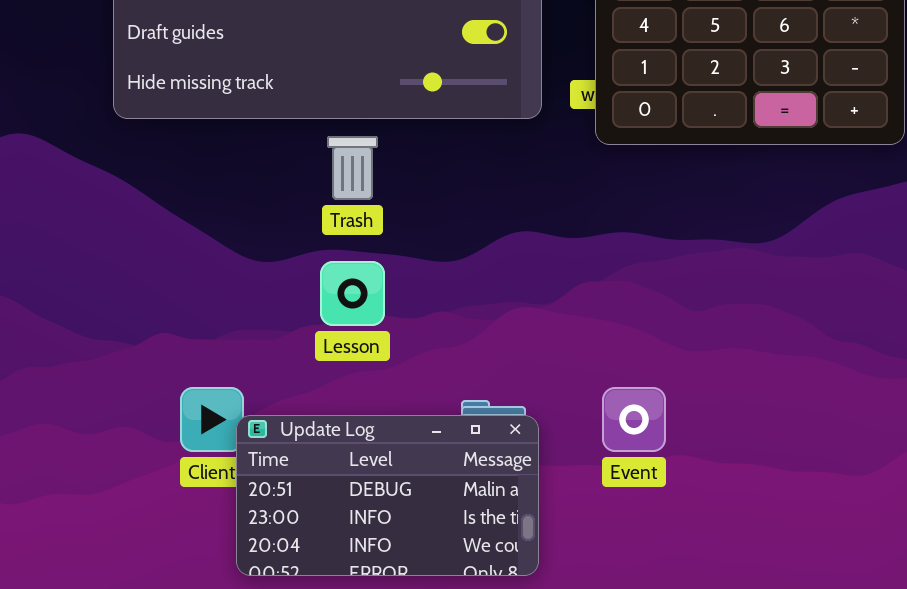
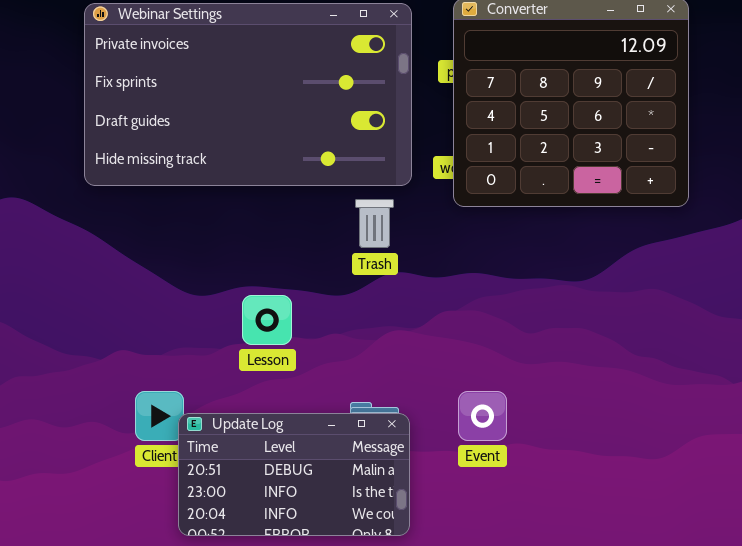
Trash: [327,136,378,200] -> [355,199,394,248], moved

